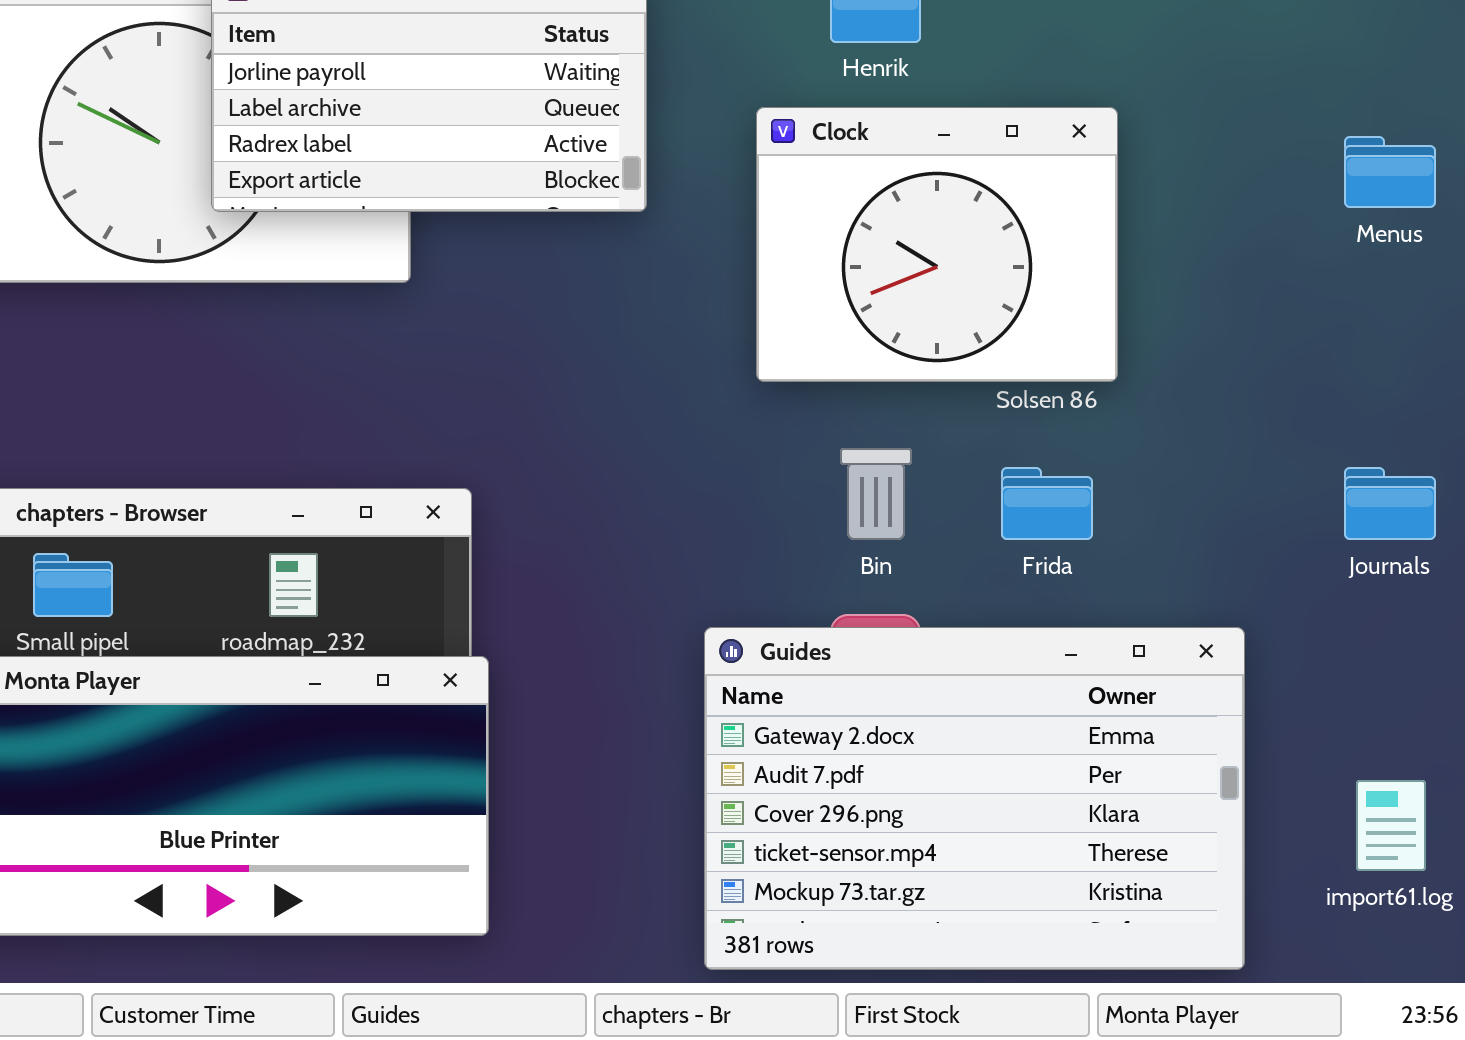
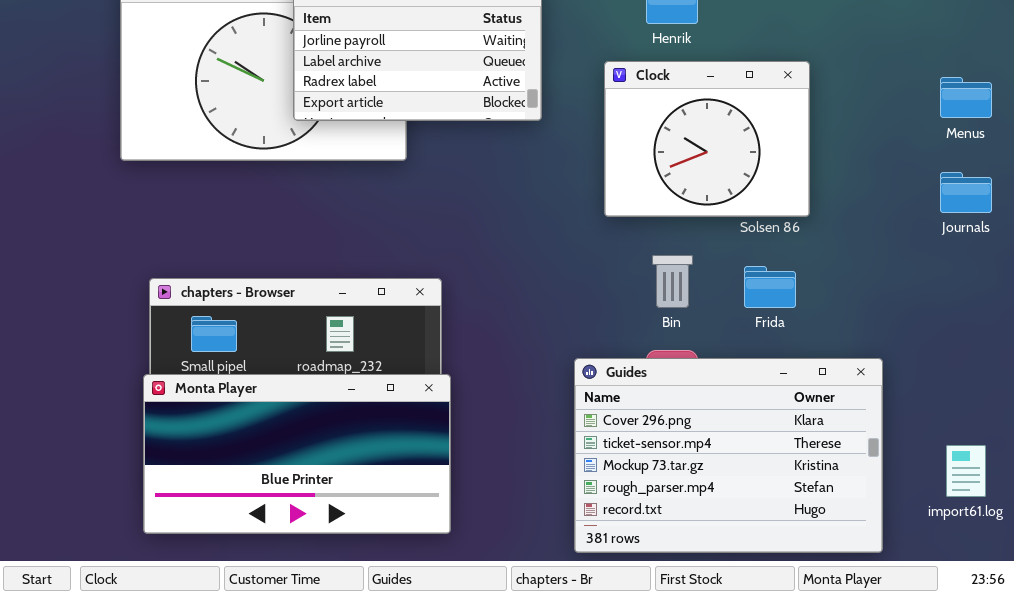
Journals: [1344,467,1436,540] -> [940,172,992,213], moved
Guides: [704,627,1245,970] -> [574,358,883,553], scrolled down 2 rows

